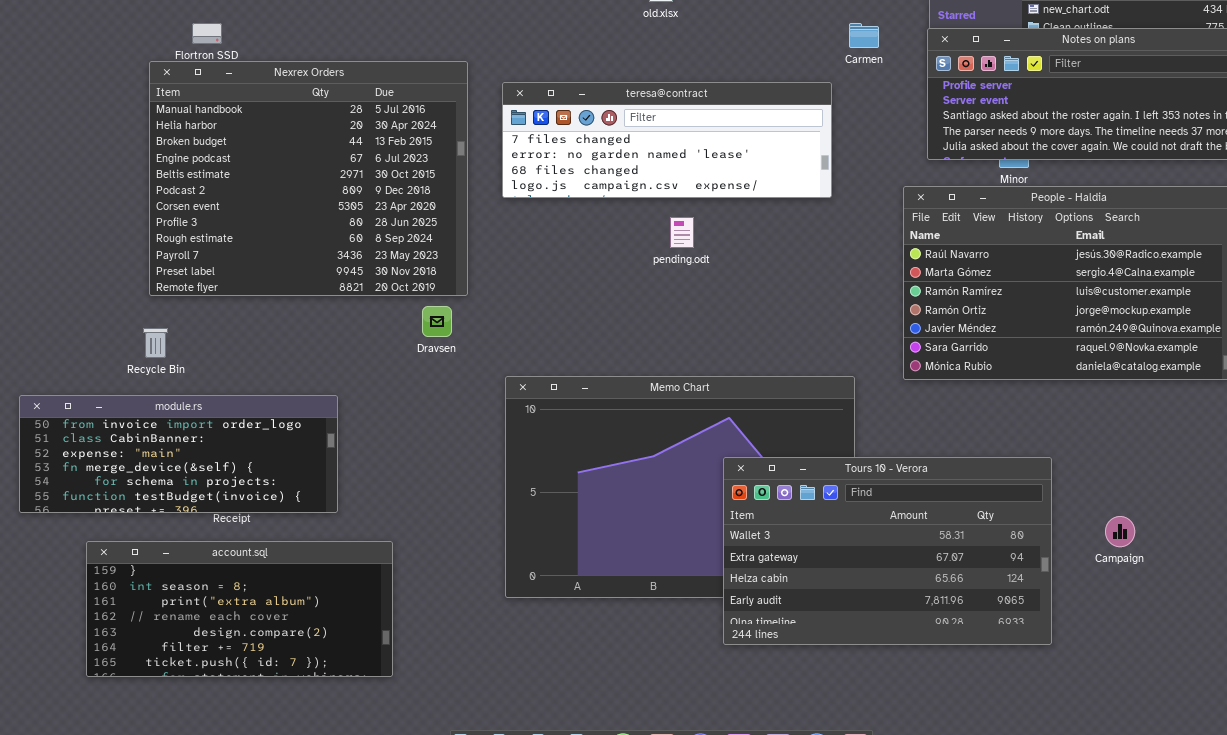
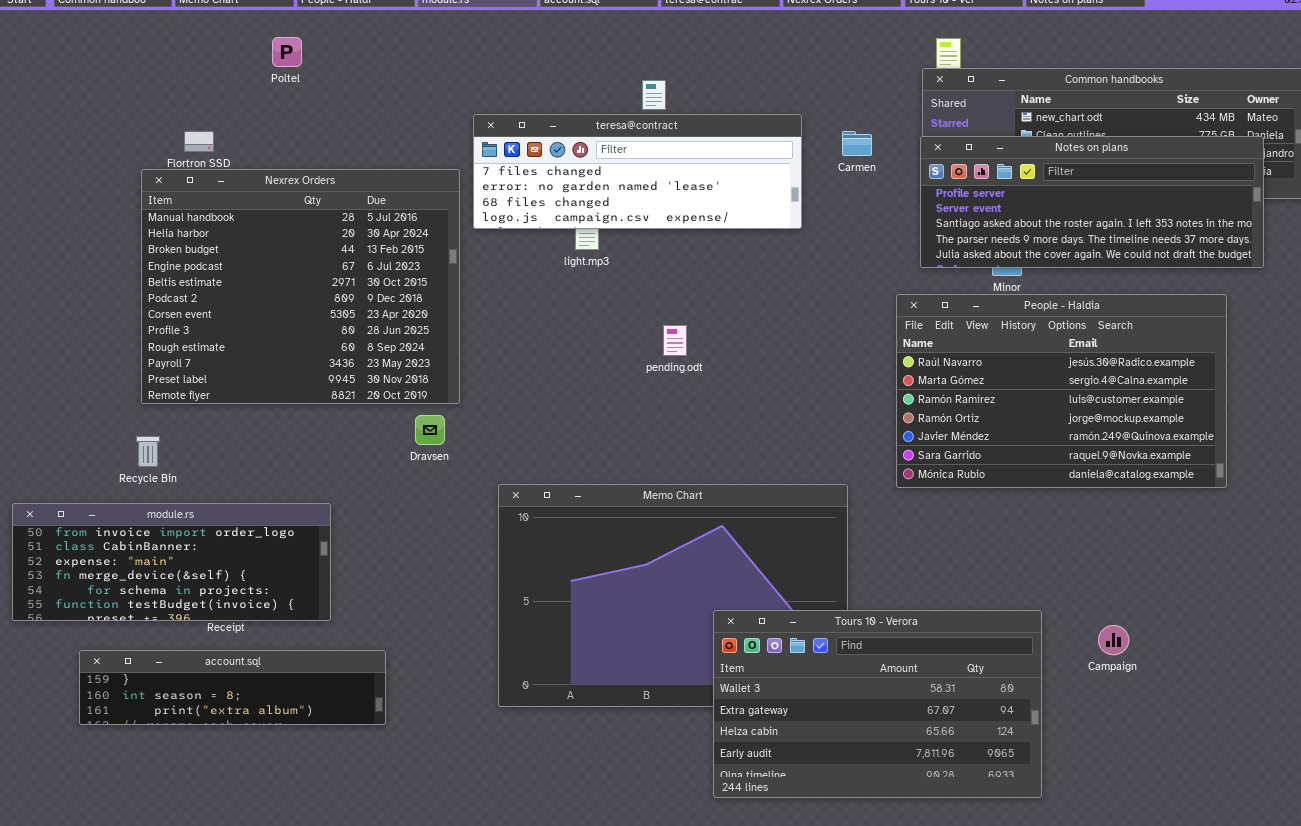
teresa@contract: [502,82,832,198] -> [473,114,802,229], moved
Tours 10 - Verora: [723,457,1052,645] -> [713,610,1042,798], moved
account.sql: [86,541,393,677] -> [79,650,386,725], resized

